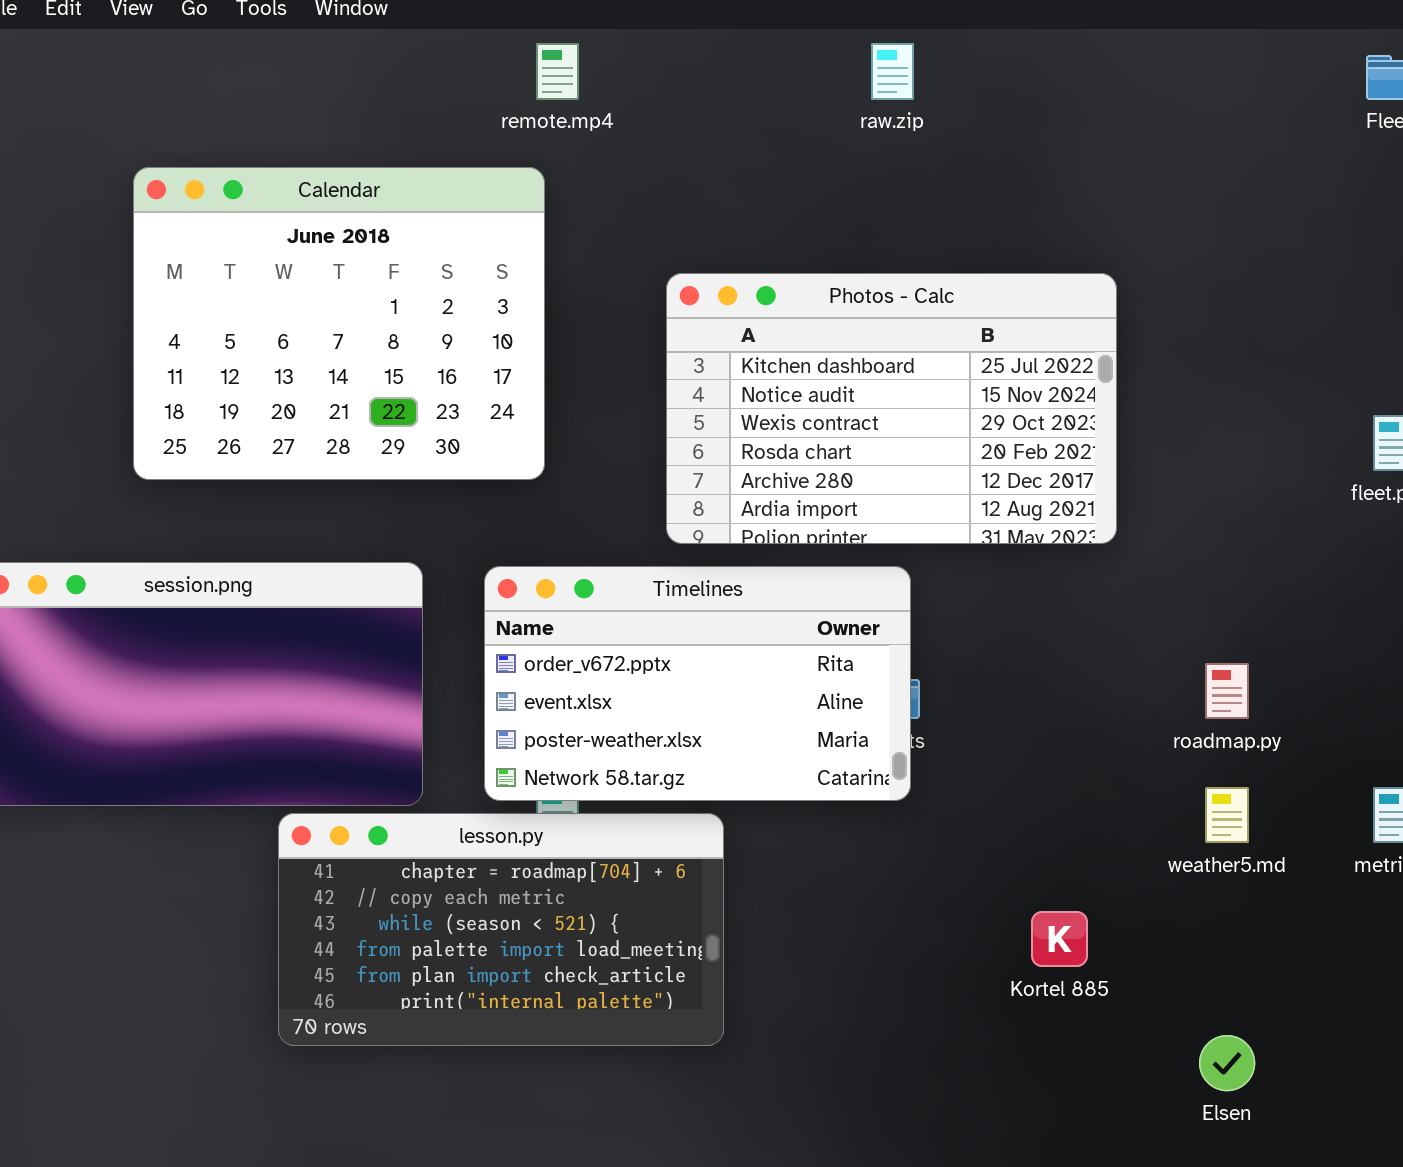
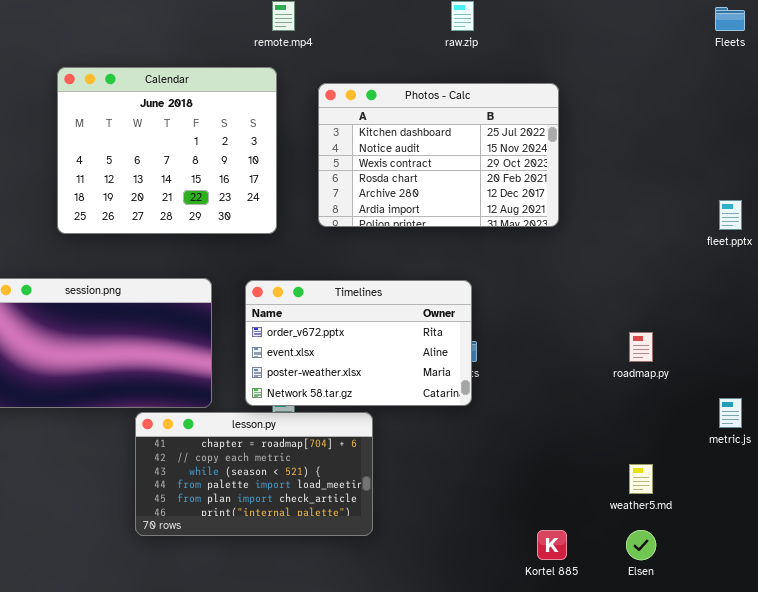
Photos - Calc: [666,273,1117,544] -> [318,83,559,227], moved
weather5.md: [1205,787,1249,843] -> [629,464,653,494], moved
Kortel 885: [1031,911,1088,967] -> [537,530,567,560], moved

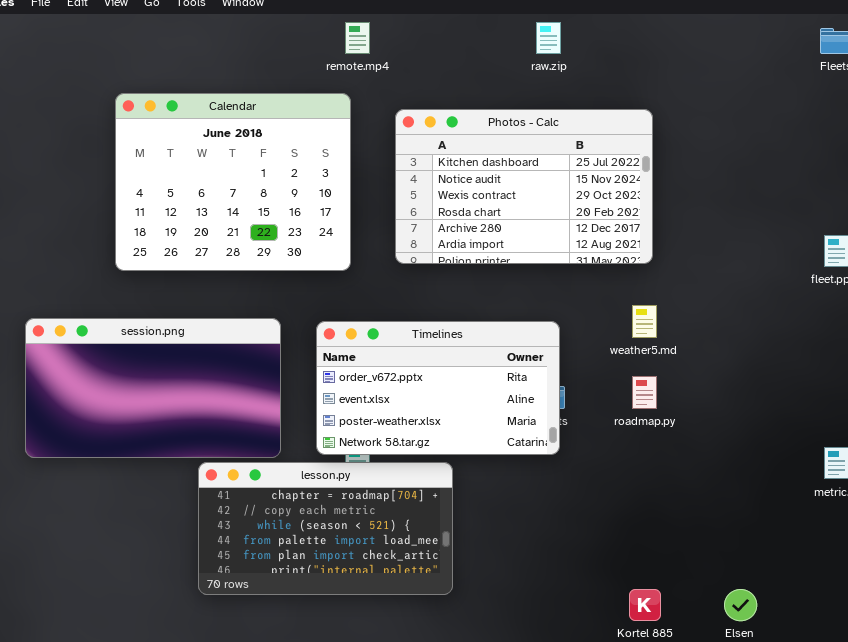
roadmap.py: [629,332,653,362] -> [632,376,657,409], moved
weather5.md: [629,464,653,494] -> [632,305,657,338], moved

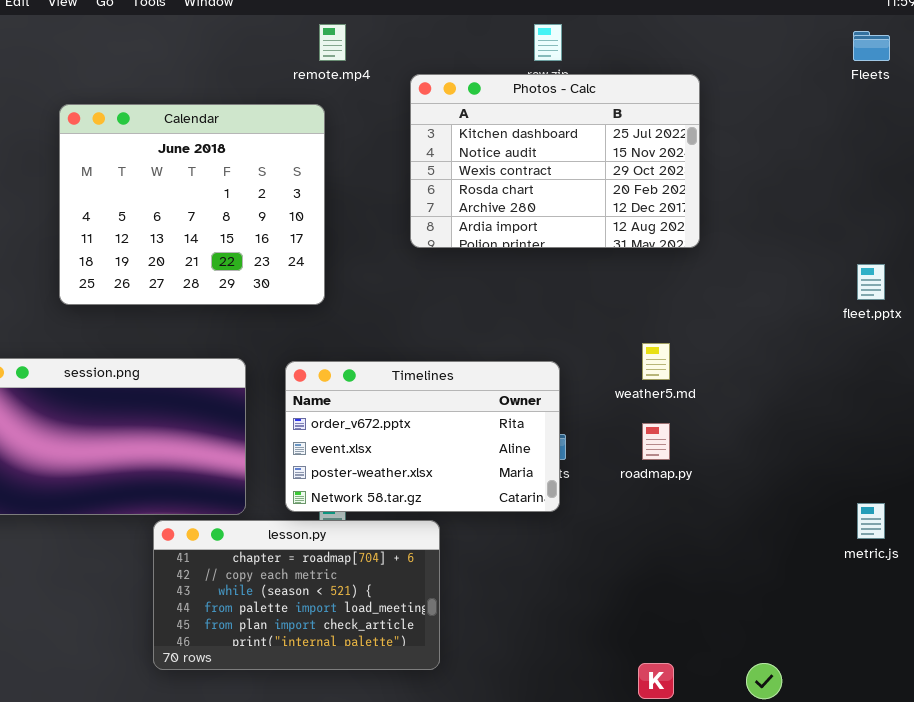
Photos - Calc: [395,109,653,264] -> [410,74,700,248], moved

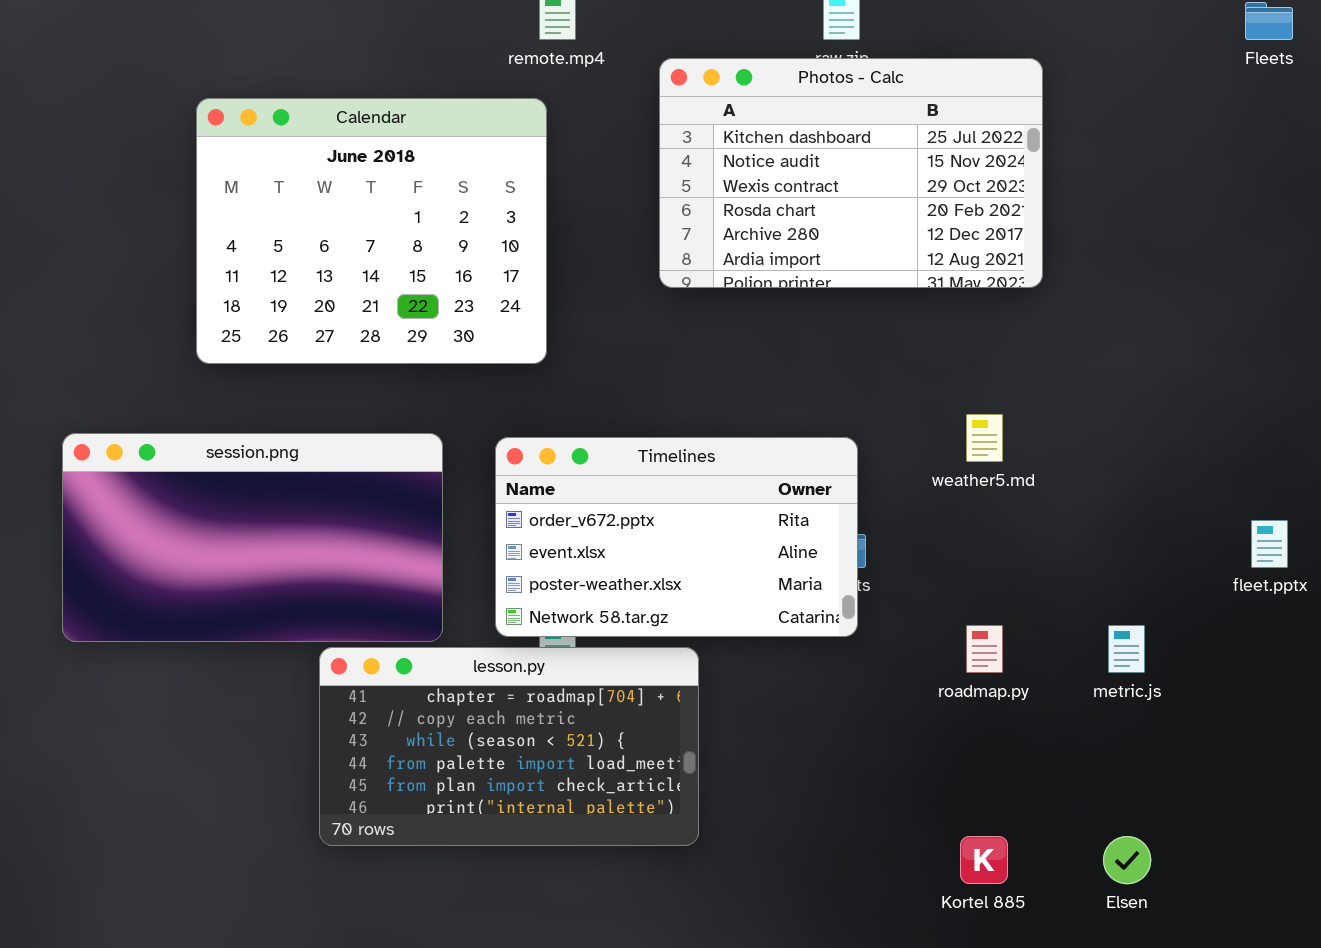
fleet.pptx: [857,264,885,300] -> [1251,520,1288,568], moved
roadmap.py: [642,423,670,460] -> [966,625,1003,673], moved
metric.js: [857,503,885,539] -> [1108,625,1145,673], moved

